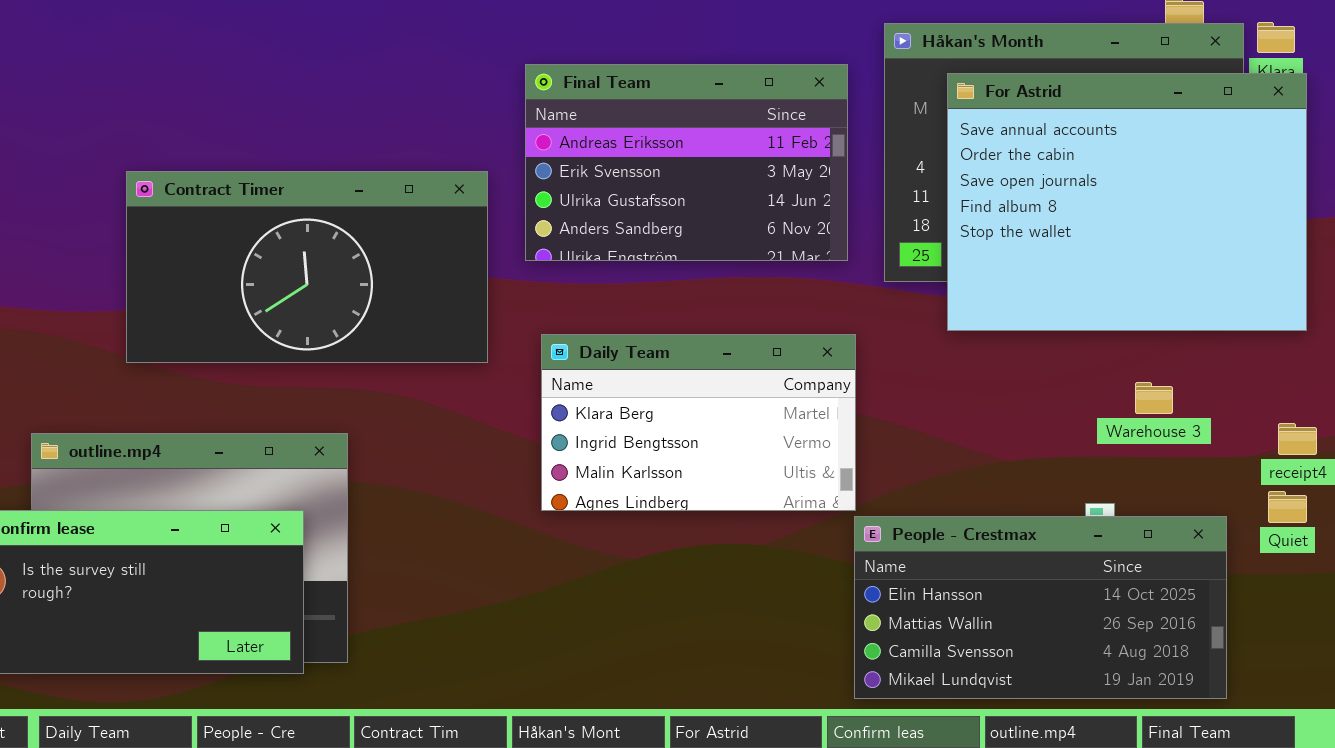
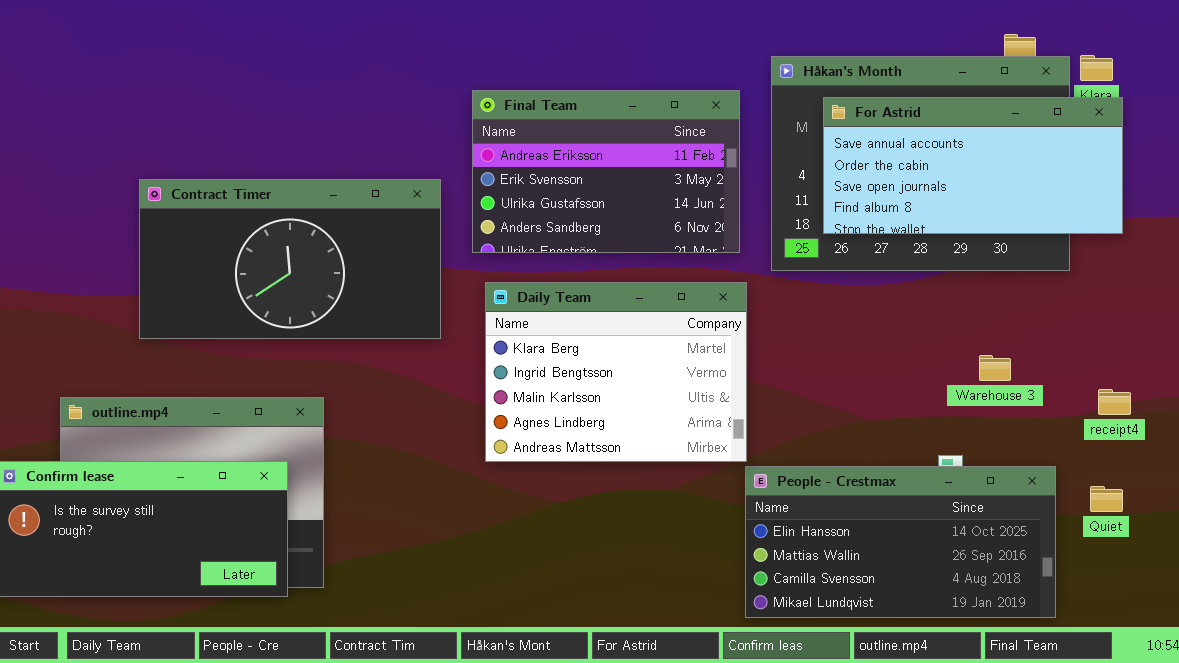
For Astrid: [947,73,1307,331] -> [823,97,1123,234], resized
Daily Team: [541,334,856,511] -> [485,282,747,462], resized
Quiet: [1268,491,1307,523] -> [1090,486,1123,512], moved

